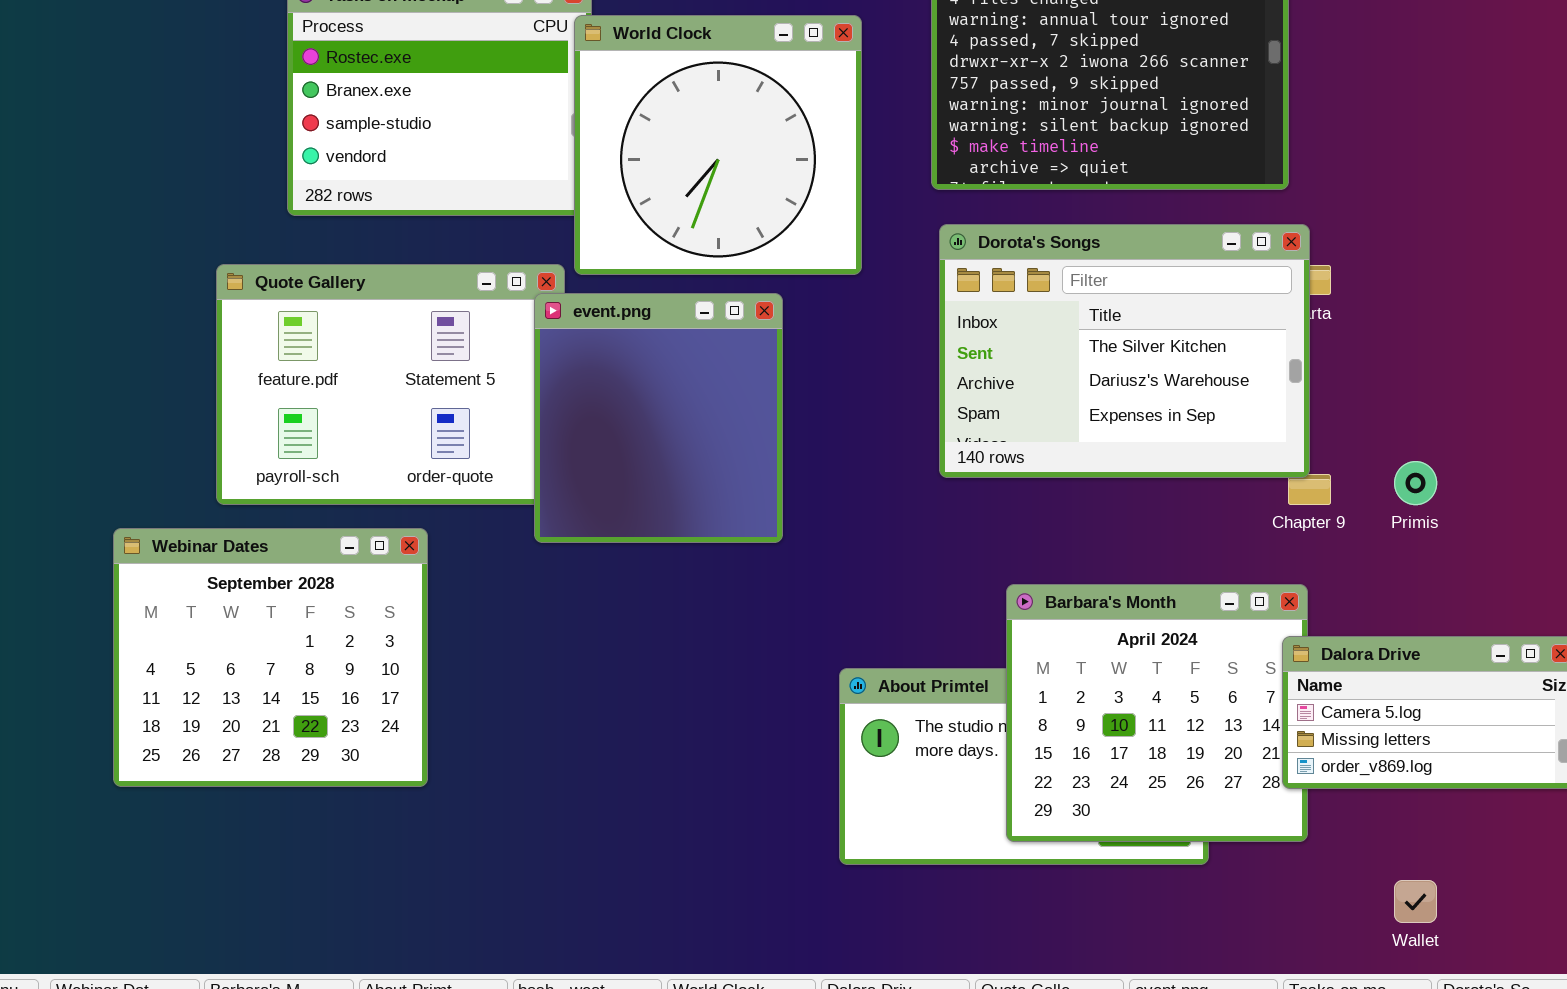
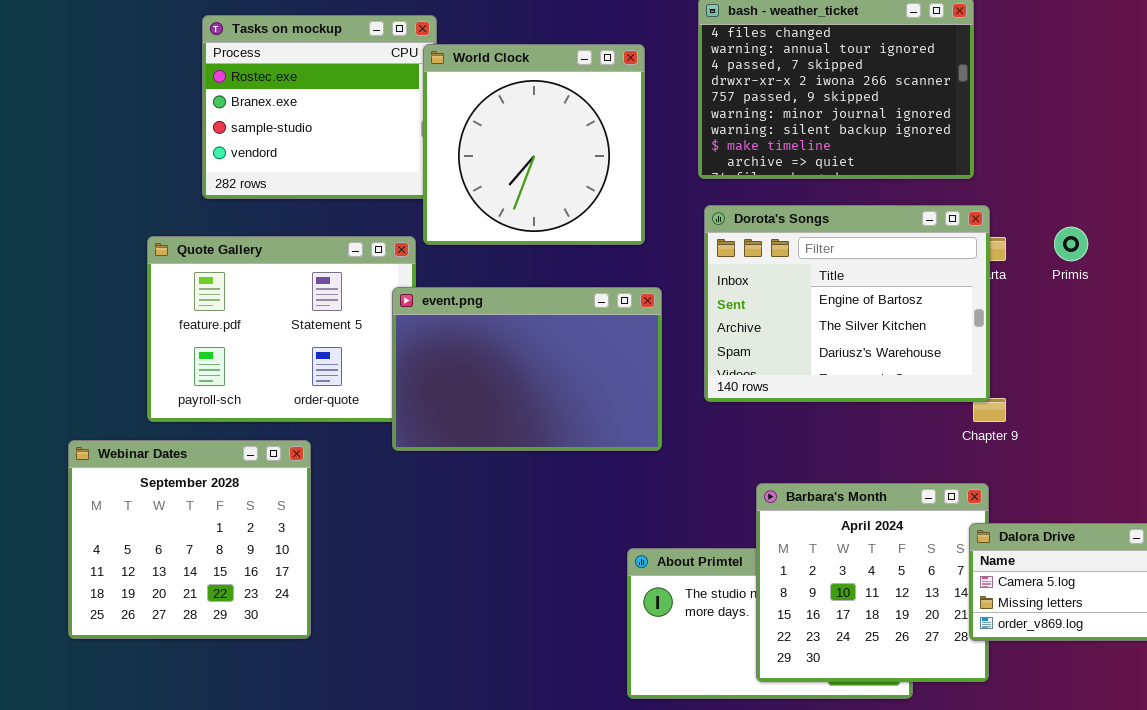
Dorota's Songs: [939,224,1310,478] -> [704,205,990,402], scrolled up 1 row
event.png: [534,293,783,543] -> [392,287,662,451], resized
Primis: [1394,461,1437,505] -> [1054,227,1088,261], moved

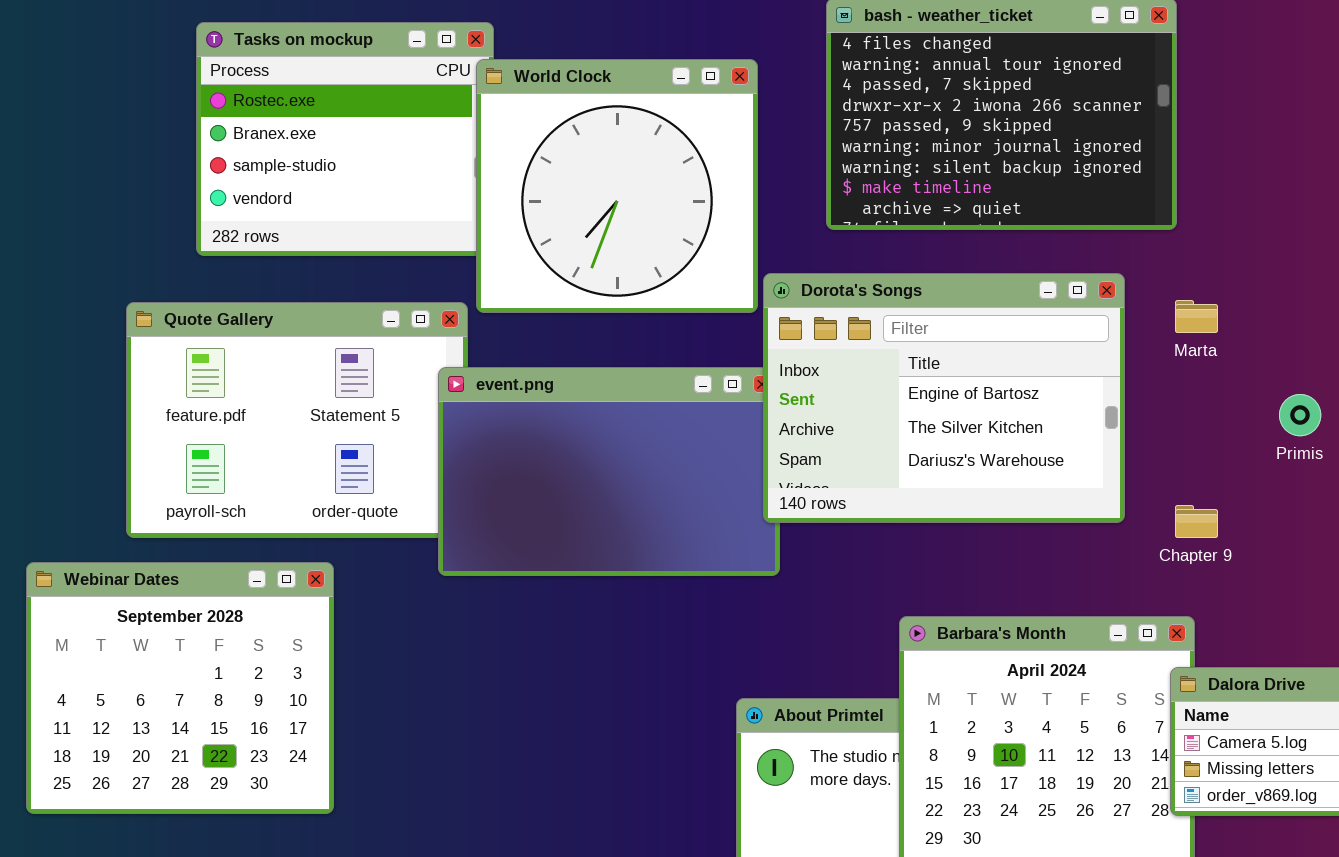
Dorota's Songs: [704,205,990,402] -> [763,273,1125,523], moved
Primis: [1054,227,1088,261] -> [1279,394,1321,436], moved

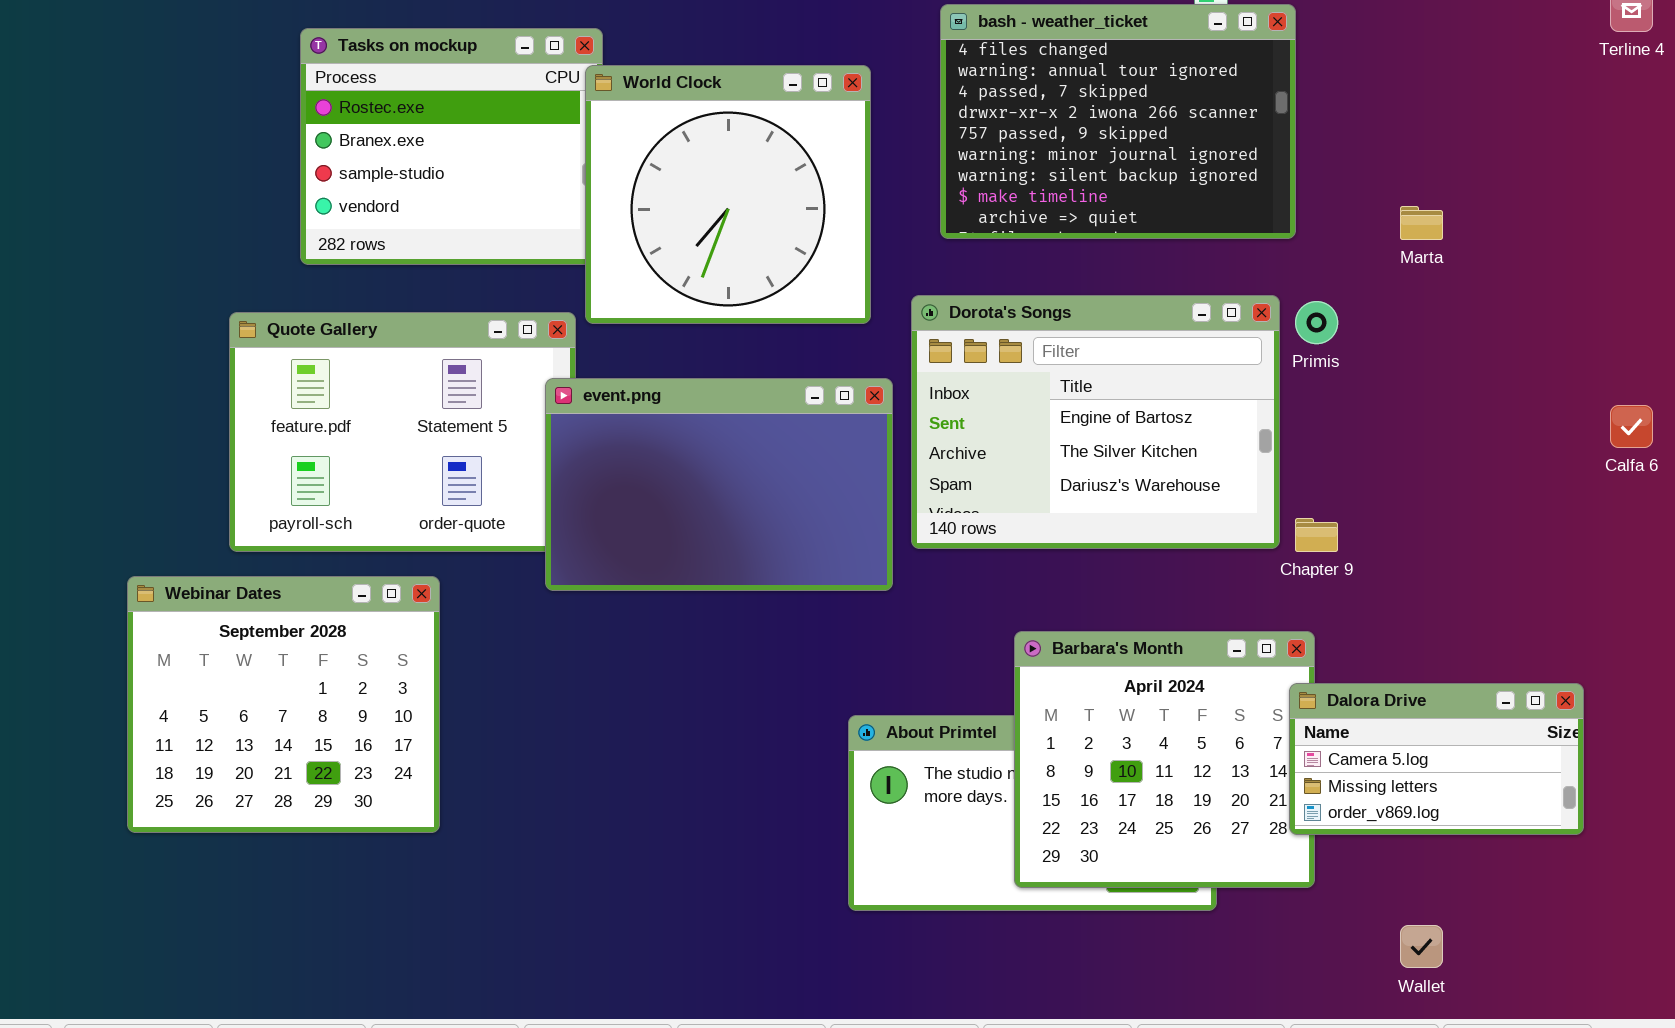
Dorota's Songs: [763,273,1125,523] -> [911,295,1280,549], moved
Marta: [1175,300,1218,333] -> [1400,206,1443,240], moved
Primis: [1279,394,1321,436] -> [1295,301,1338,344], moved

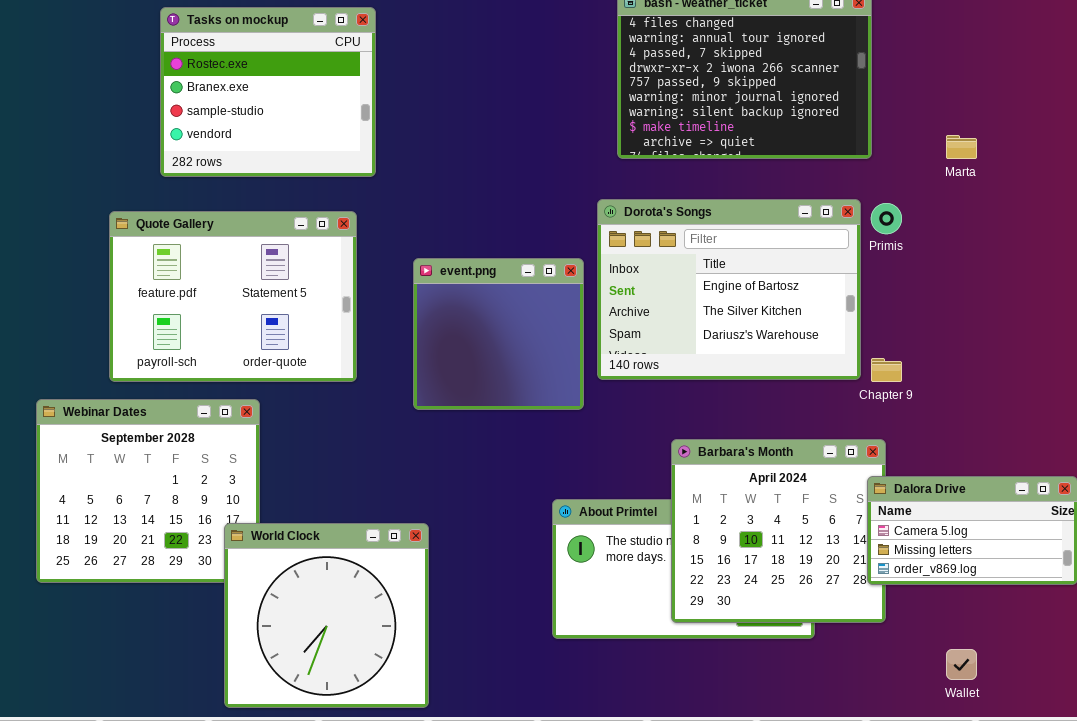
World Clock: [585,65,871,324] -> [224,523,429,708], moved
event.png: [545,378,893,591] -> [413,258,584,410], resized

